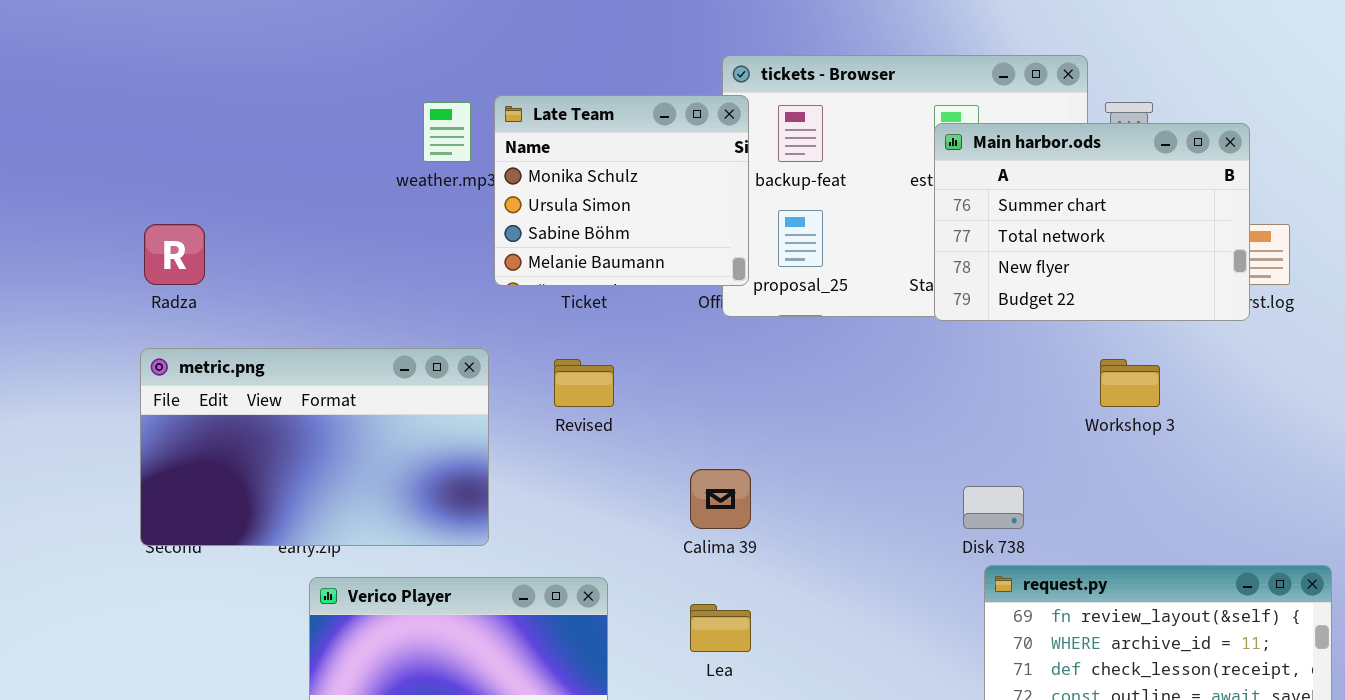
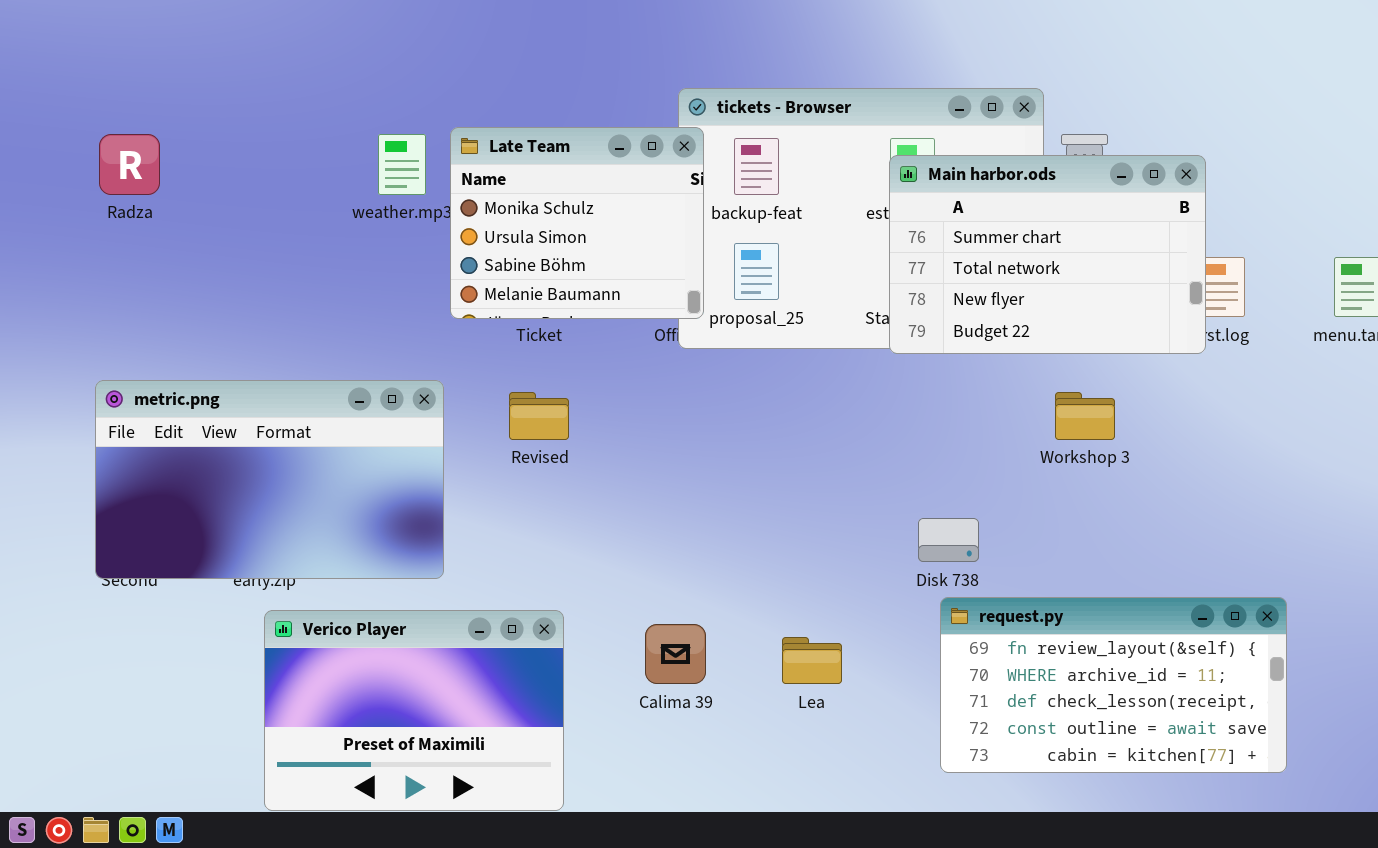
Radza: [144,224,205,285] -> [99,134,160,195], moved
Calima 39: [690,469,751,529] -> [645,624,706,684], moved
Lea: [690,604,751,652] -> [782,637,842,684], moved

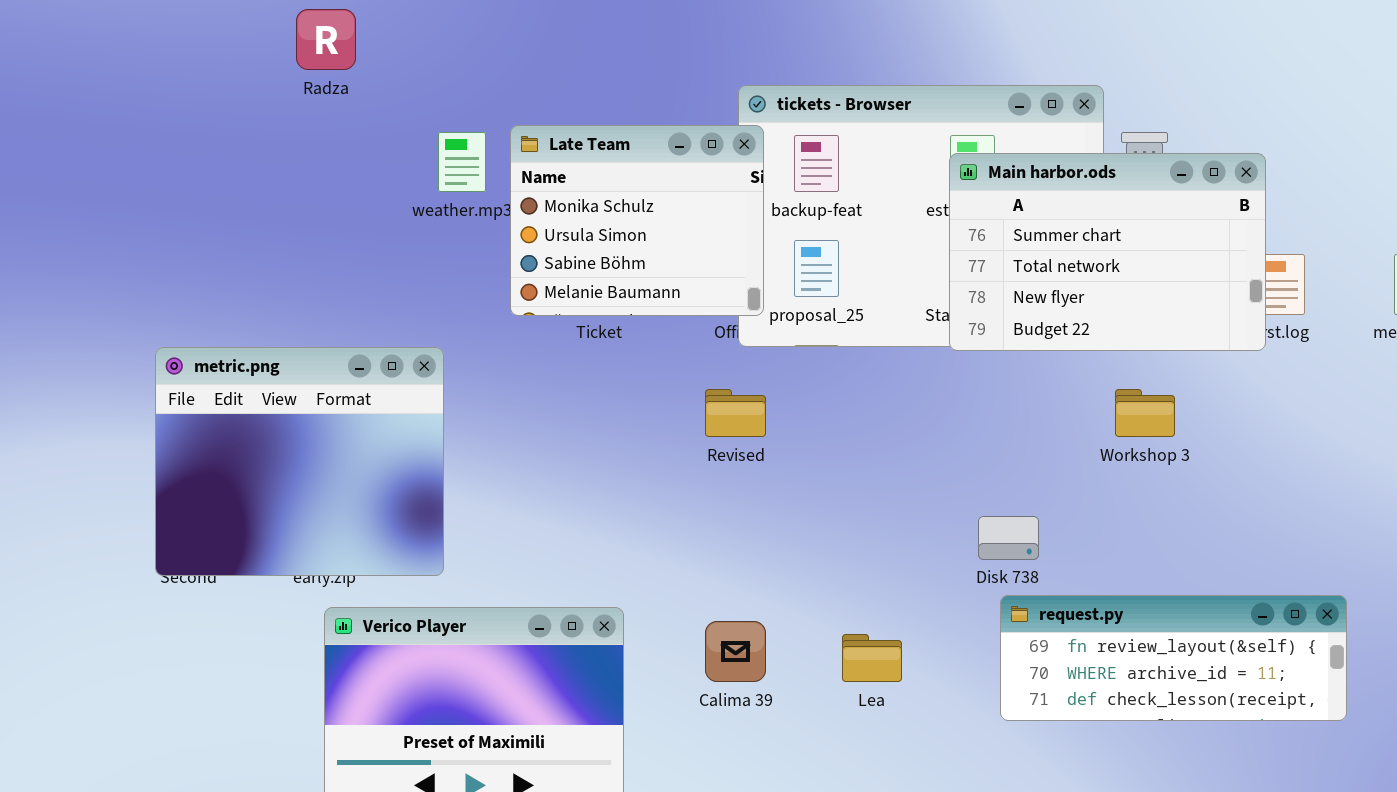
Radza: [99,134,160,195] -> [296,9,356,70], moved
metric.png: [95,380,444,579] -> [155,347,444,576], resized
Revised: [509,392,569,440] -> [705,389,766,437], moved
request.py: [940,597,1287,773] -> [1000,595,1347,721], resized

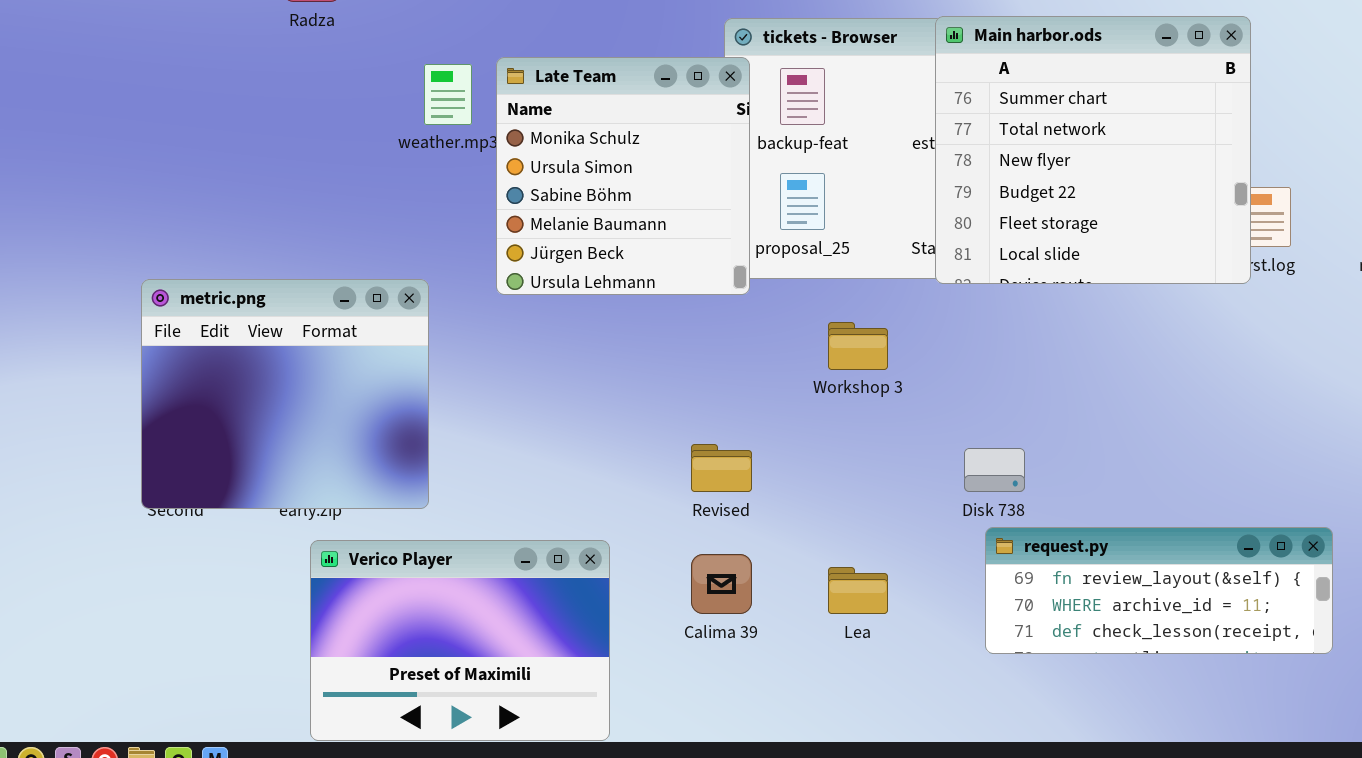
Late Team: [510,125,764,316] -> [496,57,750,295], resized
Main harbor.ods: [949,153,1266,351] -> [935,16,1251,284], resized
Revised: [705,389,766,437] -> [691,444,752,492], moved
Workshop 3: [1115,389,1175,437] -> [828,322,888,370], moved

